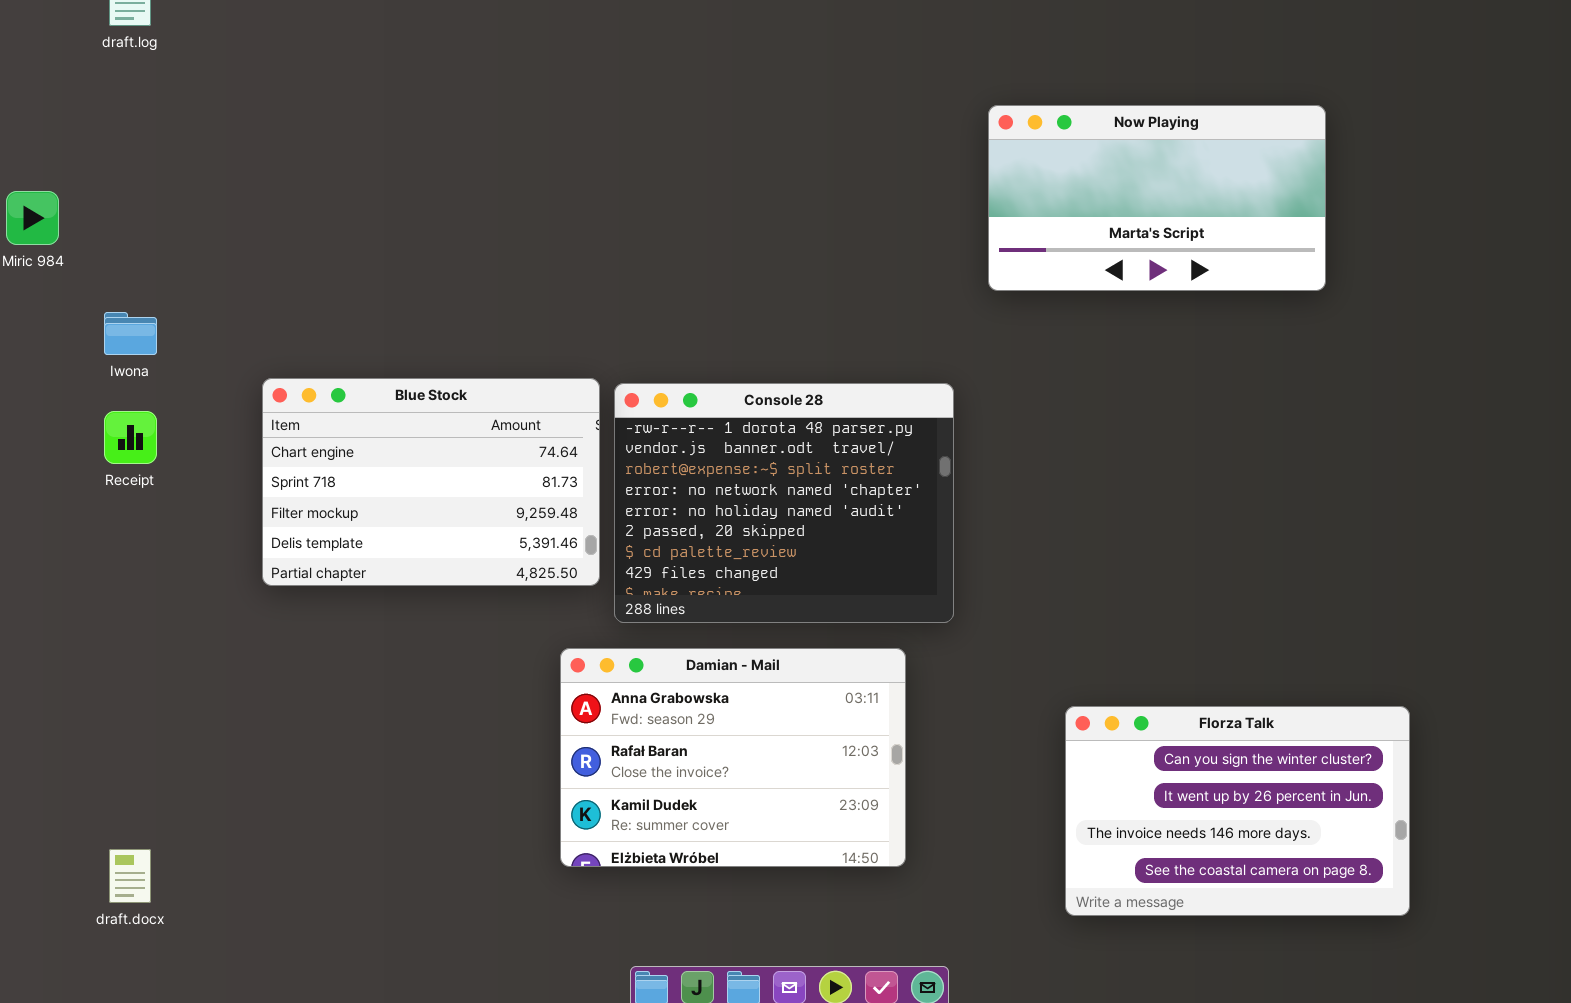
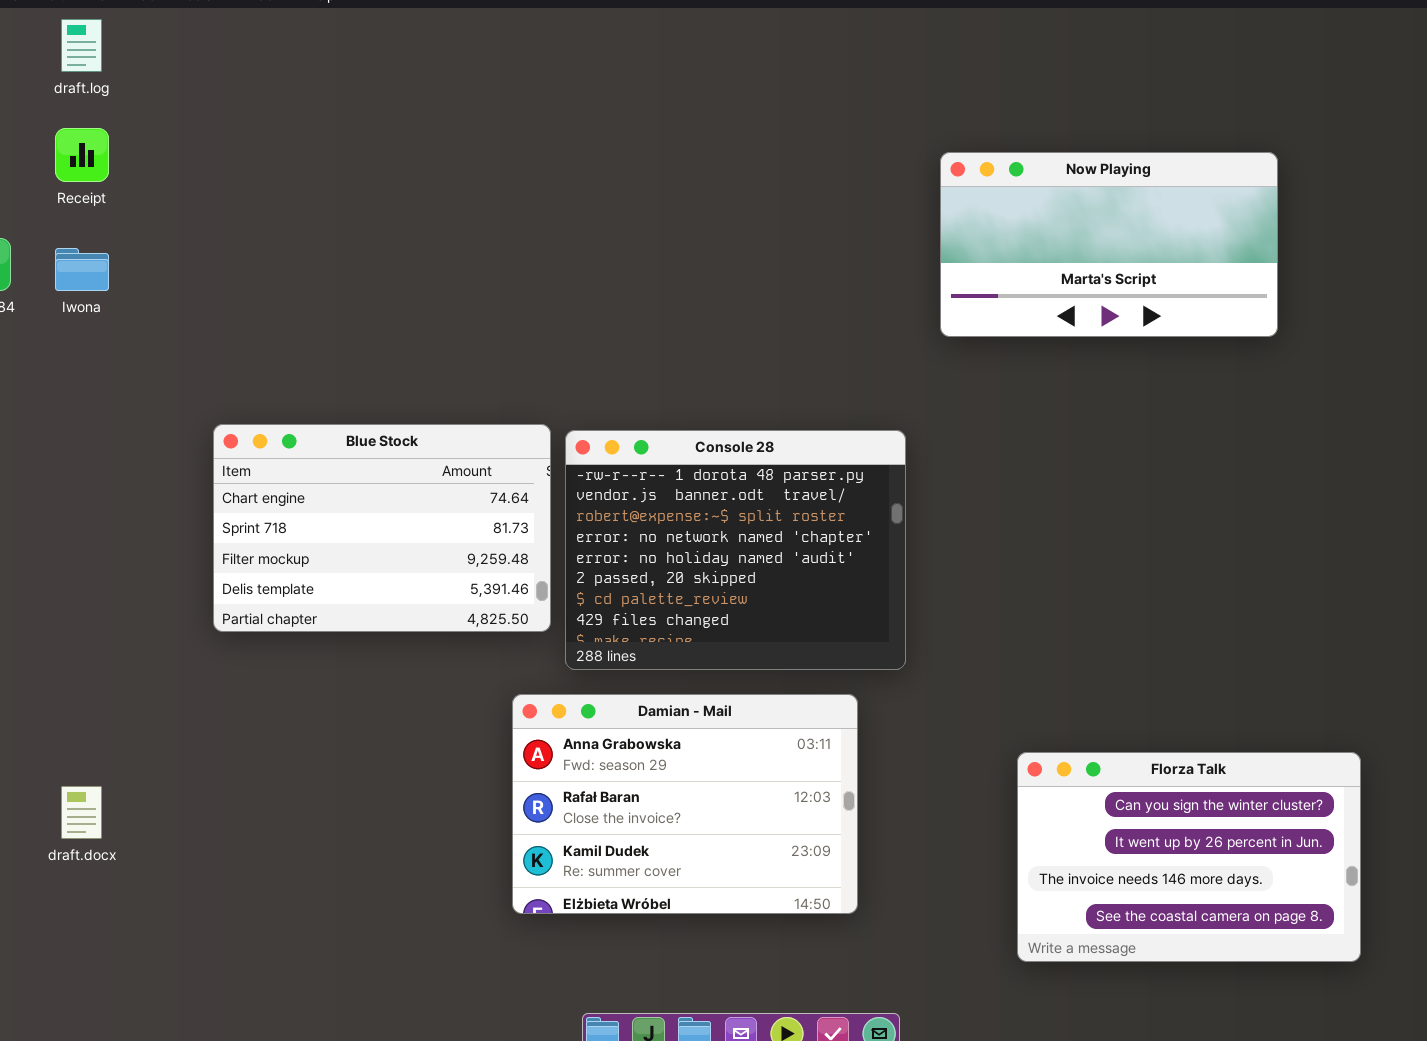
Iwona: [104,312,157,355] -> [55,248,109,291], moved
Receipt: [104,411,157,464] -> [55,128,109,182], moved
draft.docx: [109,849,151,903] -> [61,786,102,839], moved

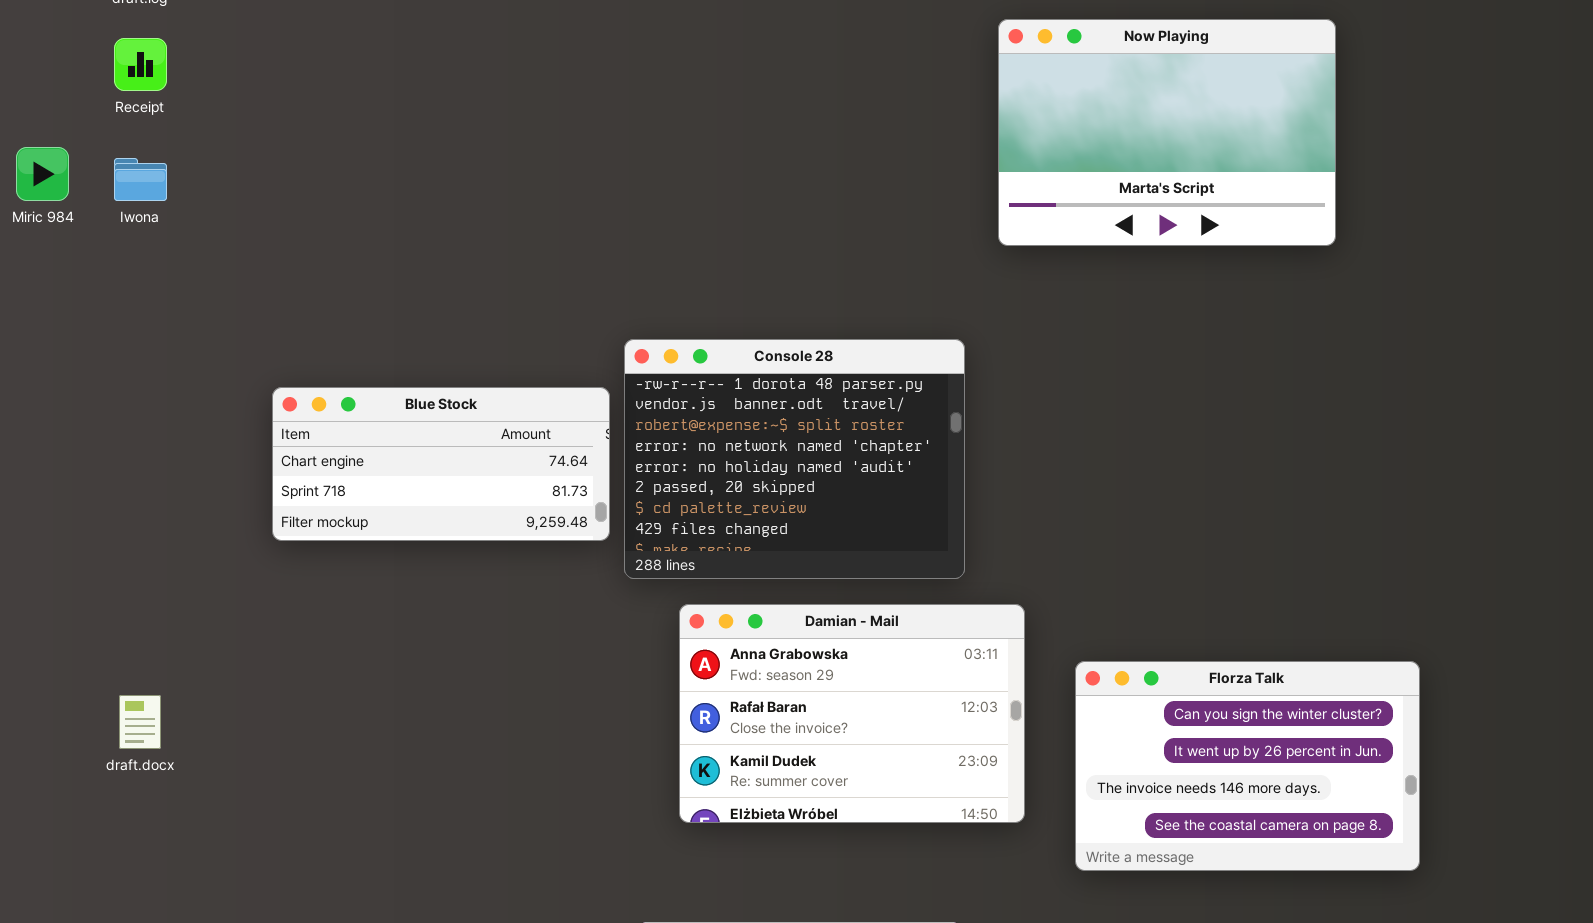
Now Playing: [940,152,1278,337] -> [998,19,1336,246], resized
Blue Stock: [213,424,551,632] -> [272,387,610,541], resized
Damian - Mail: [512,694,858,914] -> [679,604,1025,823], moved

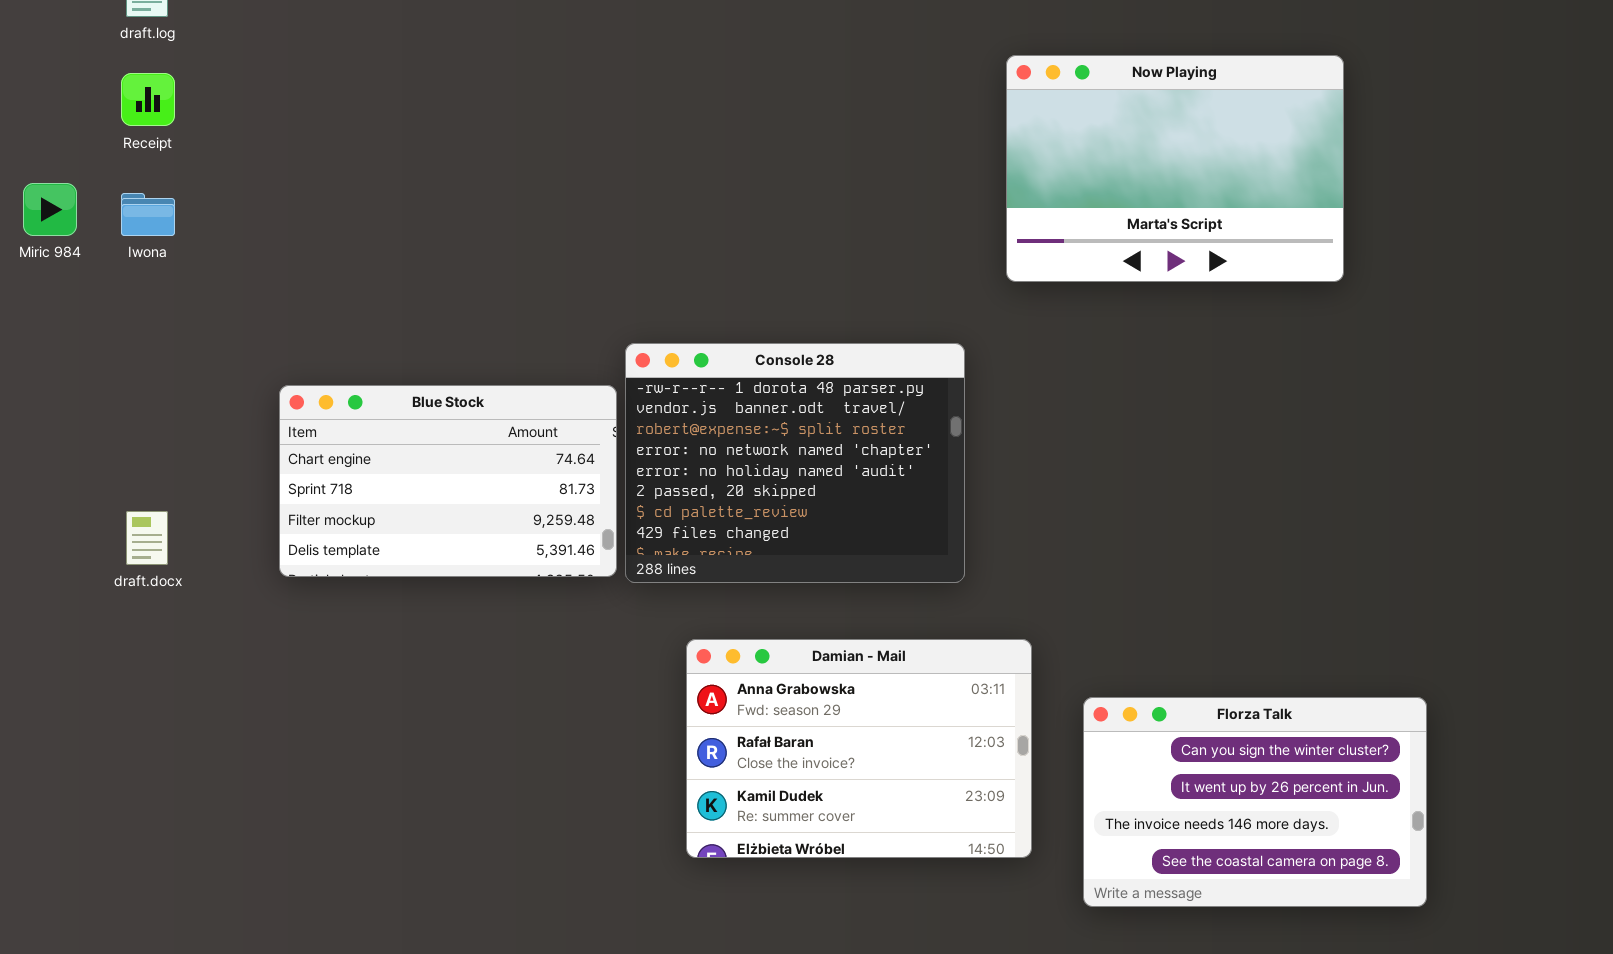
Console 28: [624,339,965,579] -> [625,343,965,583], moved
Blue Stock: [272,387,610,541] -> [279,385,617,577], resized
draft.docx: [119,695,161,749] -> [126,511,168,565], moved

